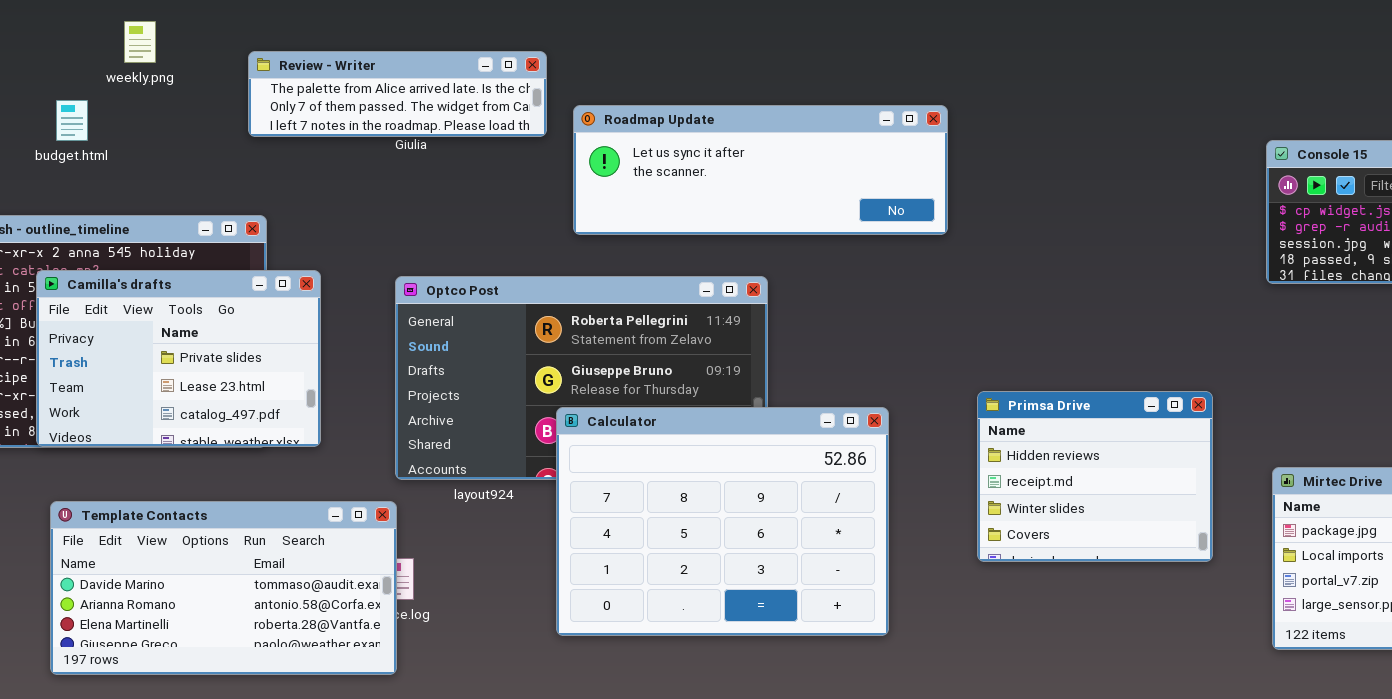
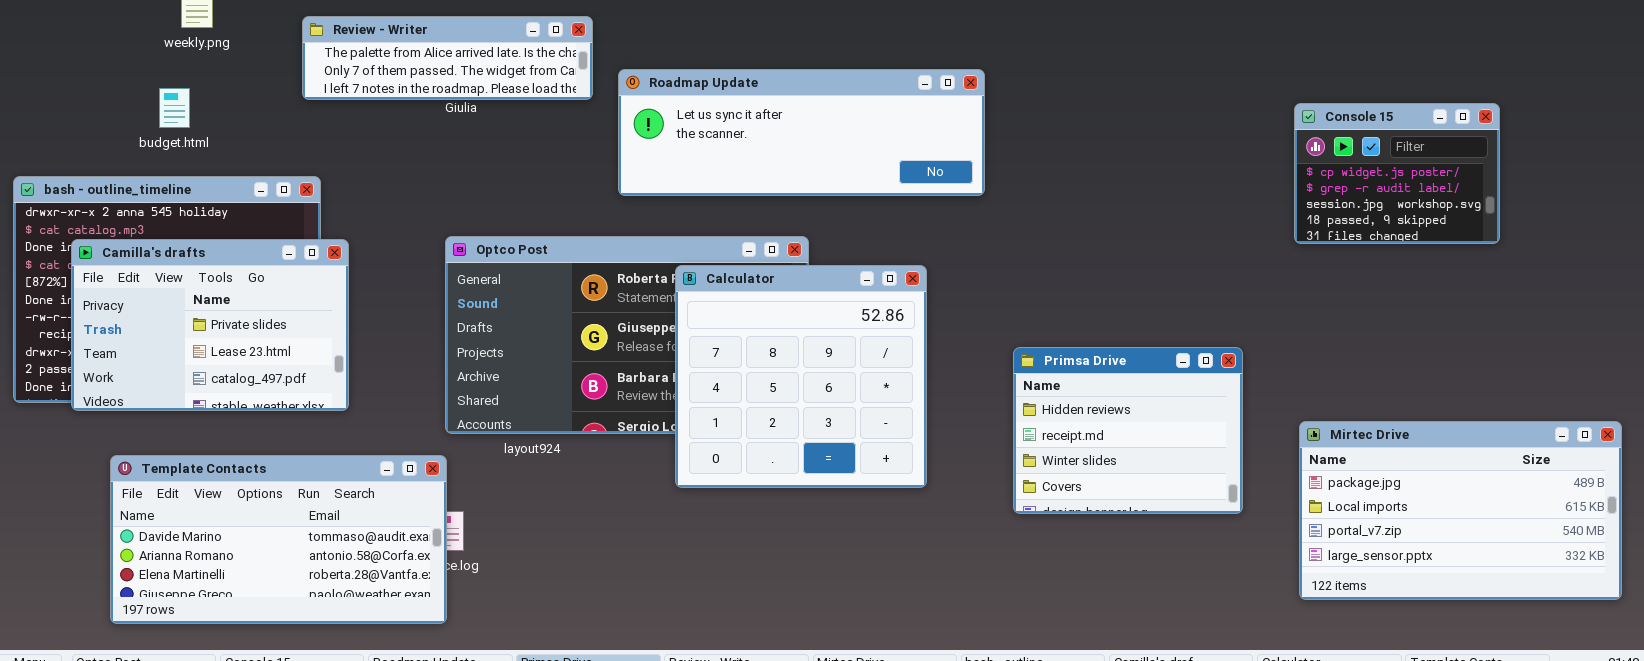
budget.html: [56,100,88,141] -> [159,88,190,128], moved
Camilla's drafts: [36,270,321,447] -> [71,239,349,411], moved
Calculator: [556,407,889,636] -> [675,265,927,488], moved, resized

